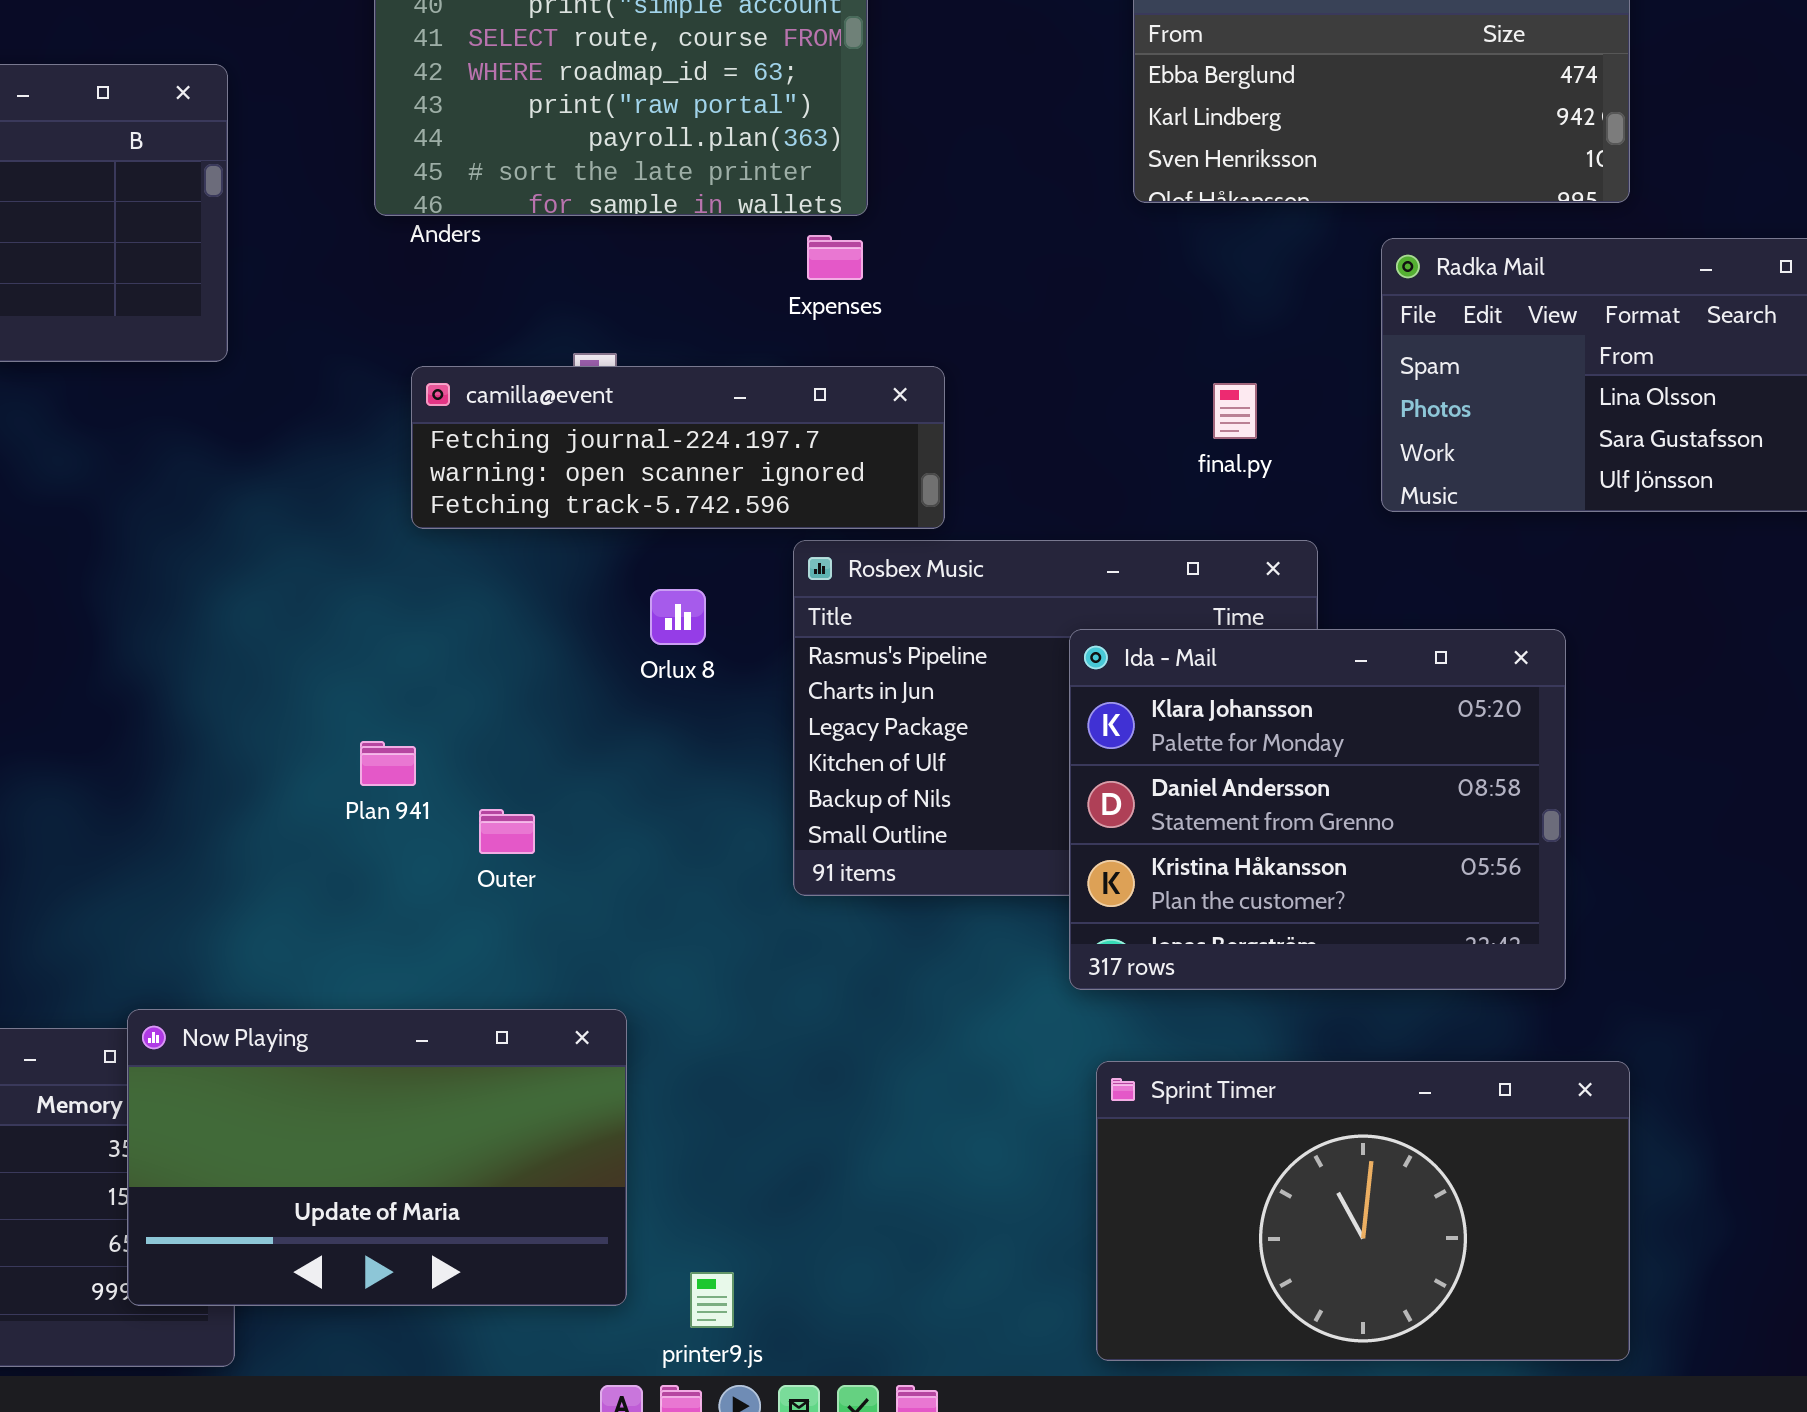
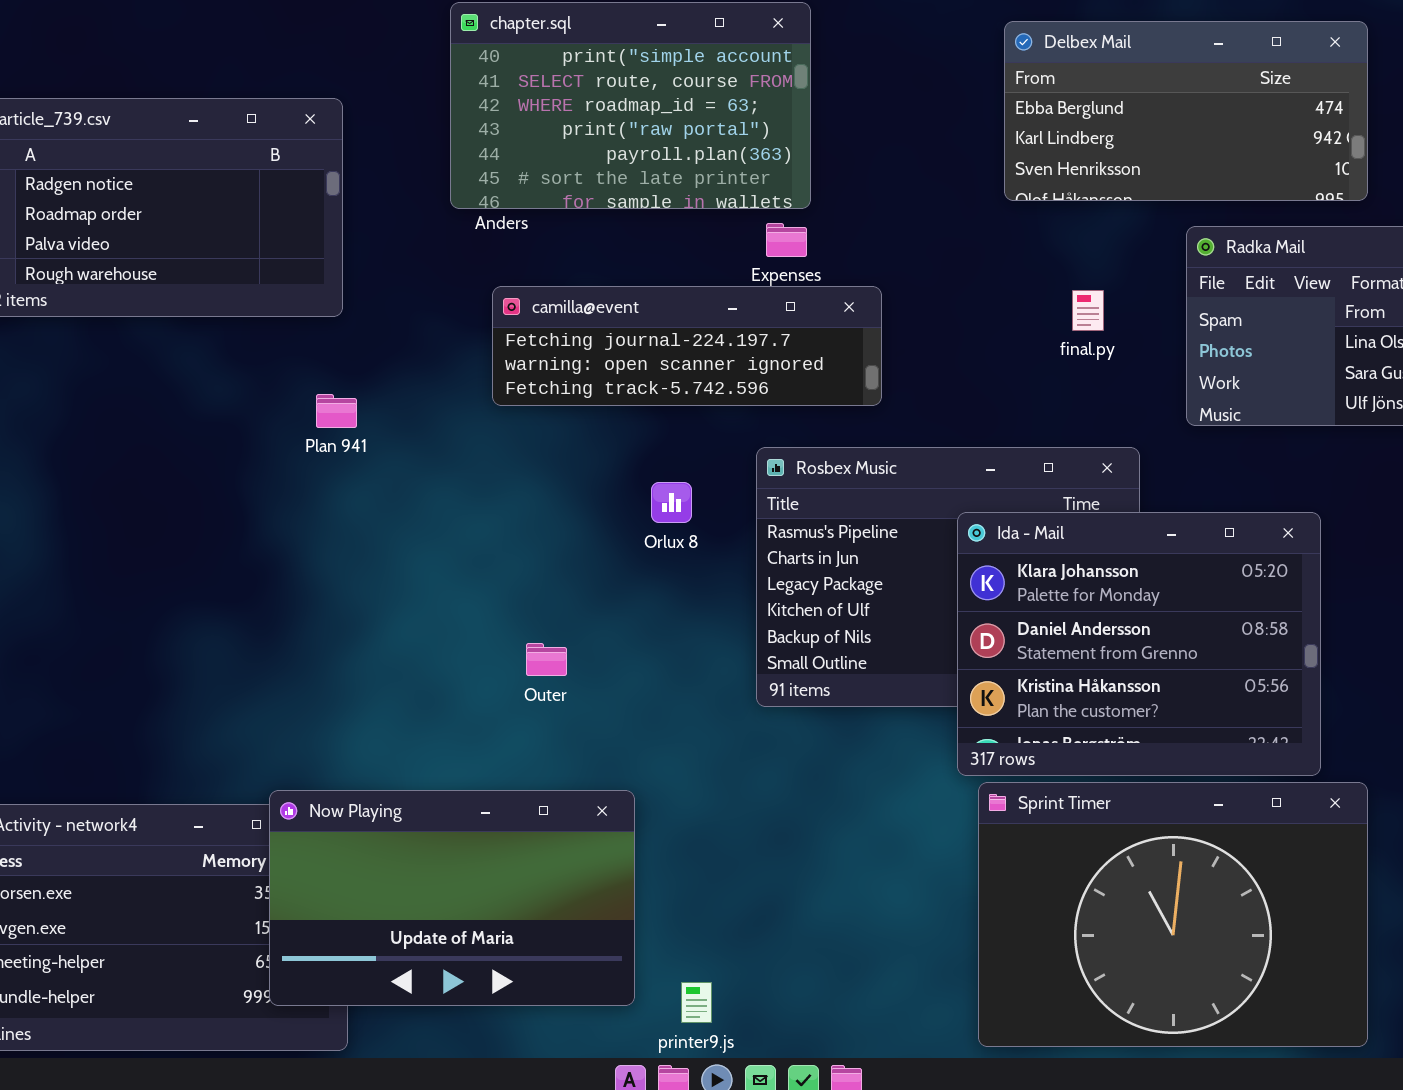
camilla@event: [411,366,945,529] -> [492,286,882,406], moved
final.py: [1213,383,1257,439] -> [1072,290,1104,331], moved
Plan 941: [360,741,416,786] -> [316,394,357,428], moved
Sprint Timer: [1096,1061,1630,1361] -> [978,782,1368,1047], resized

